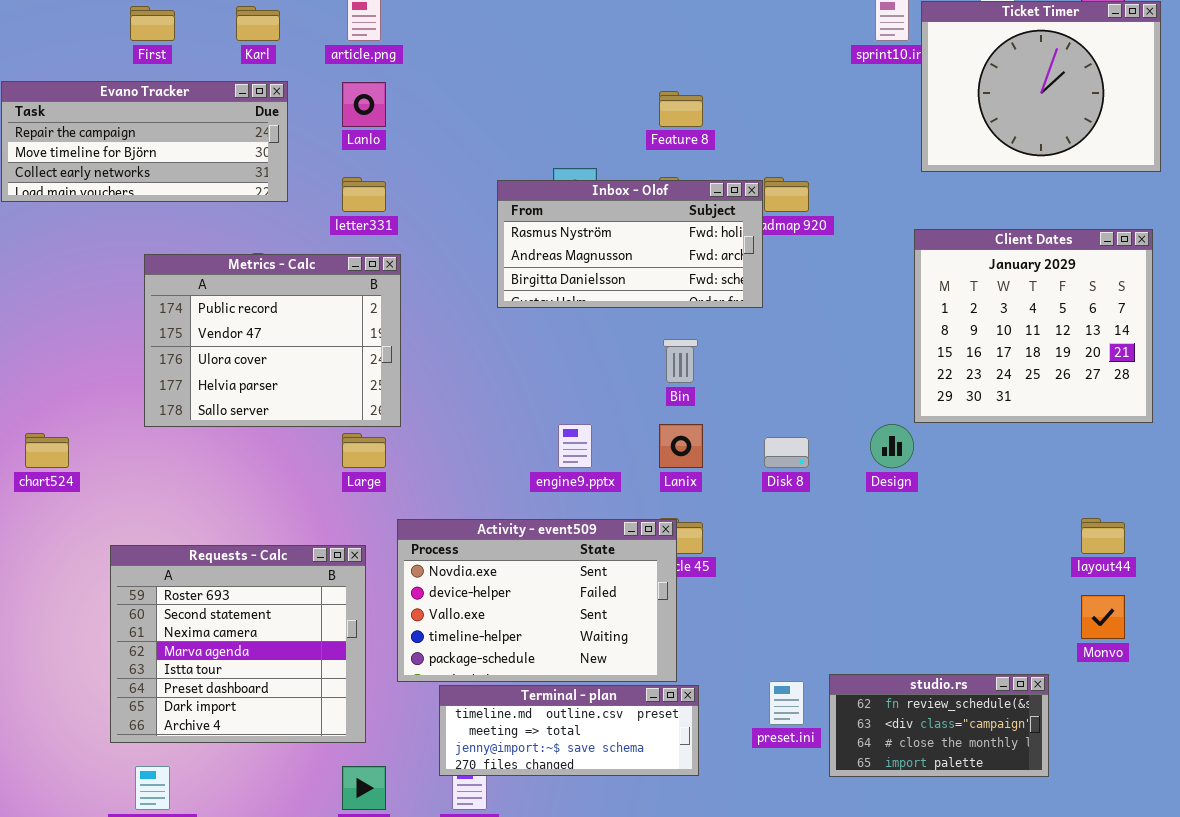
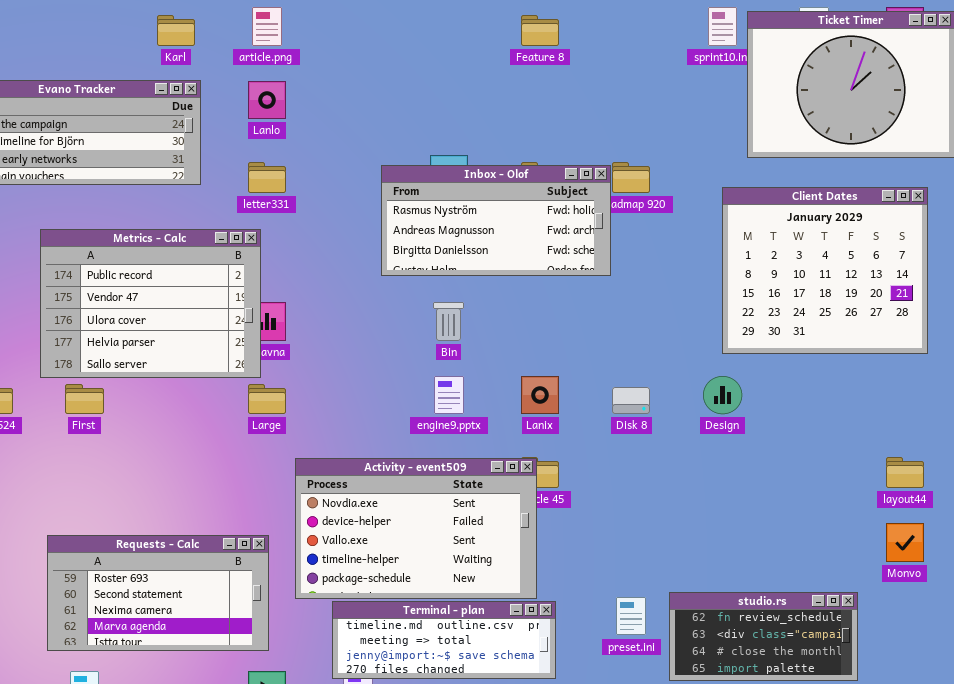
First: [130,6,175,41] -> [65,384,104,414], moved
Feature 8: [659,91,703,127] -> [521,15,559,46], moved
Client Dates: [914,229,1153,423] -> [722,187,928,354], moved
Metrics - Calc: [144,254,401,427] -> [40,229,261,378], moved
Bin: [663,339,698,383] -> [433,302,464,341], moved
Requests - Calc: [110,545,366,743] -> [47,535,269,651], resized

